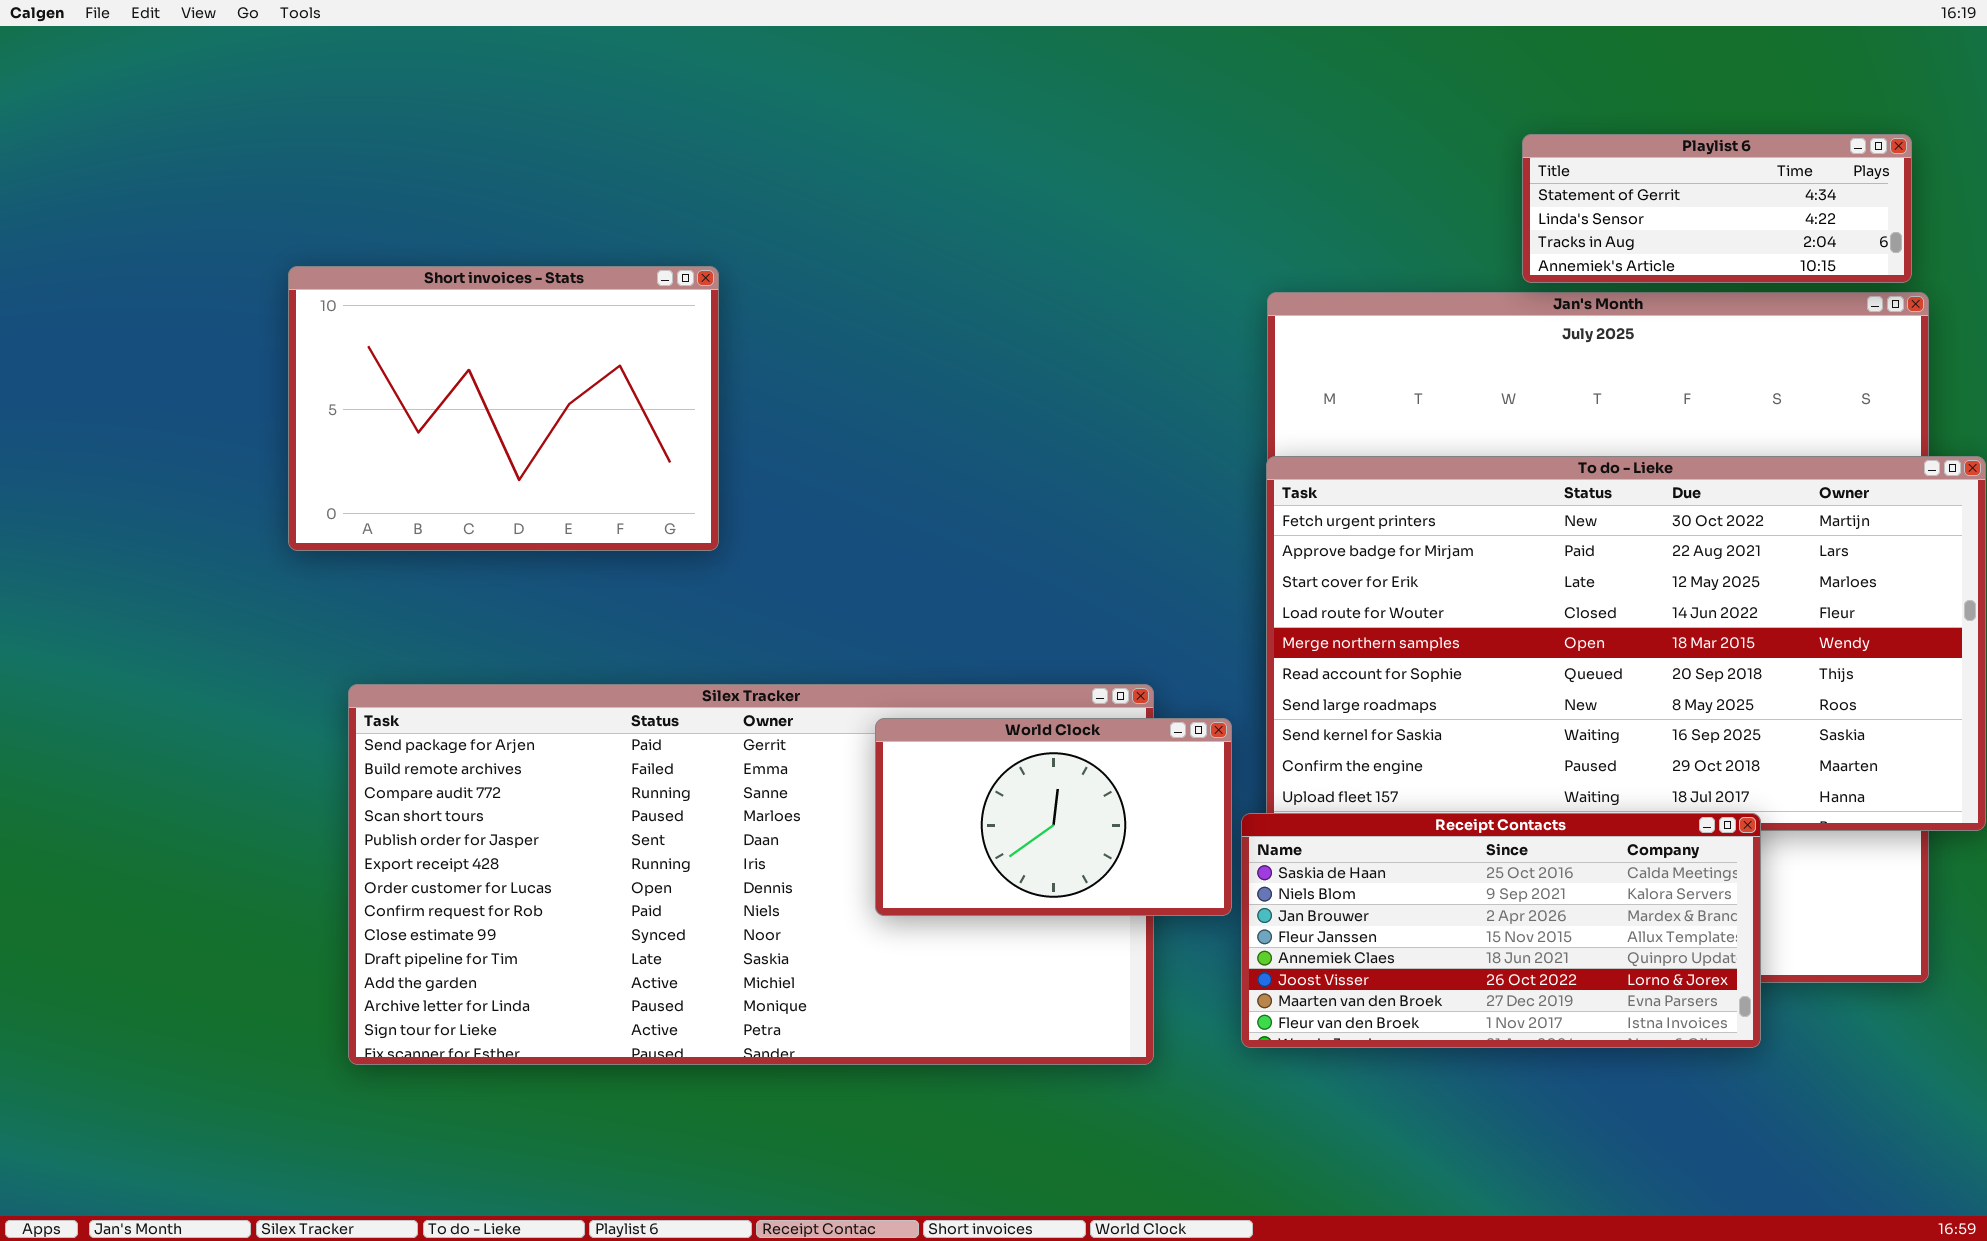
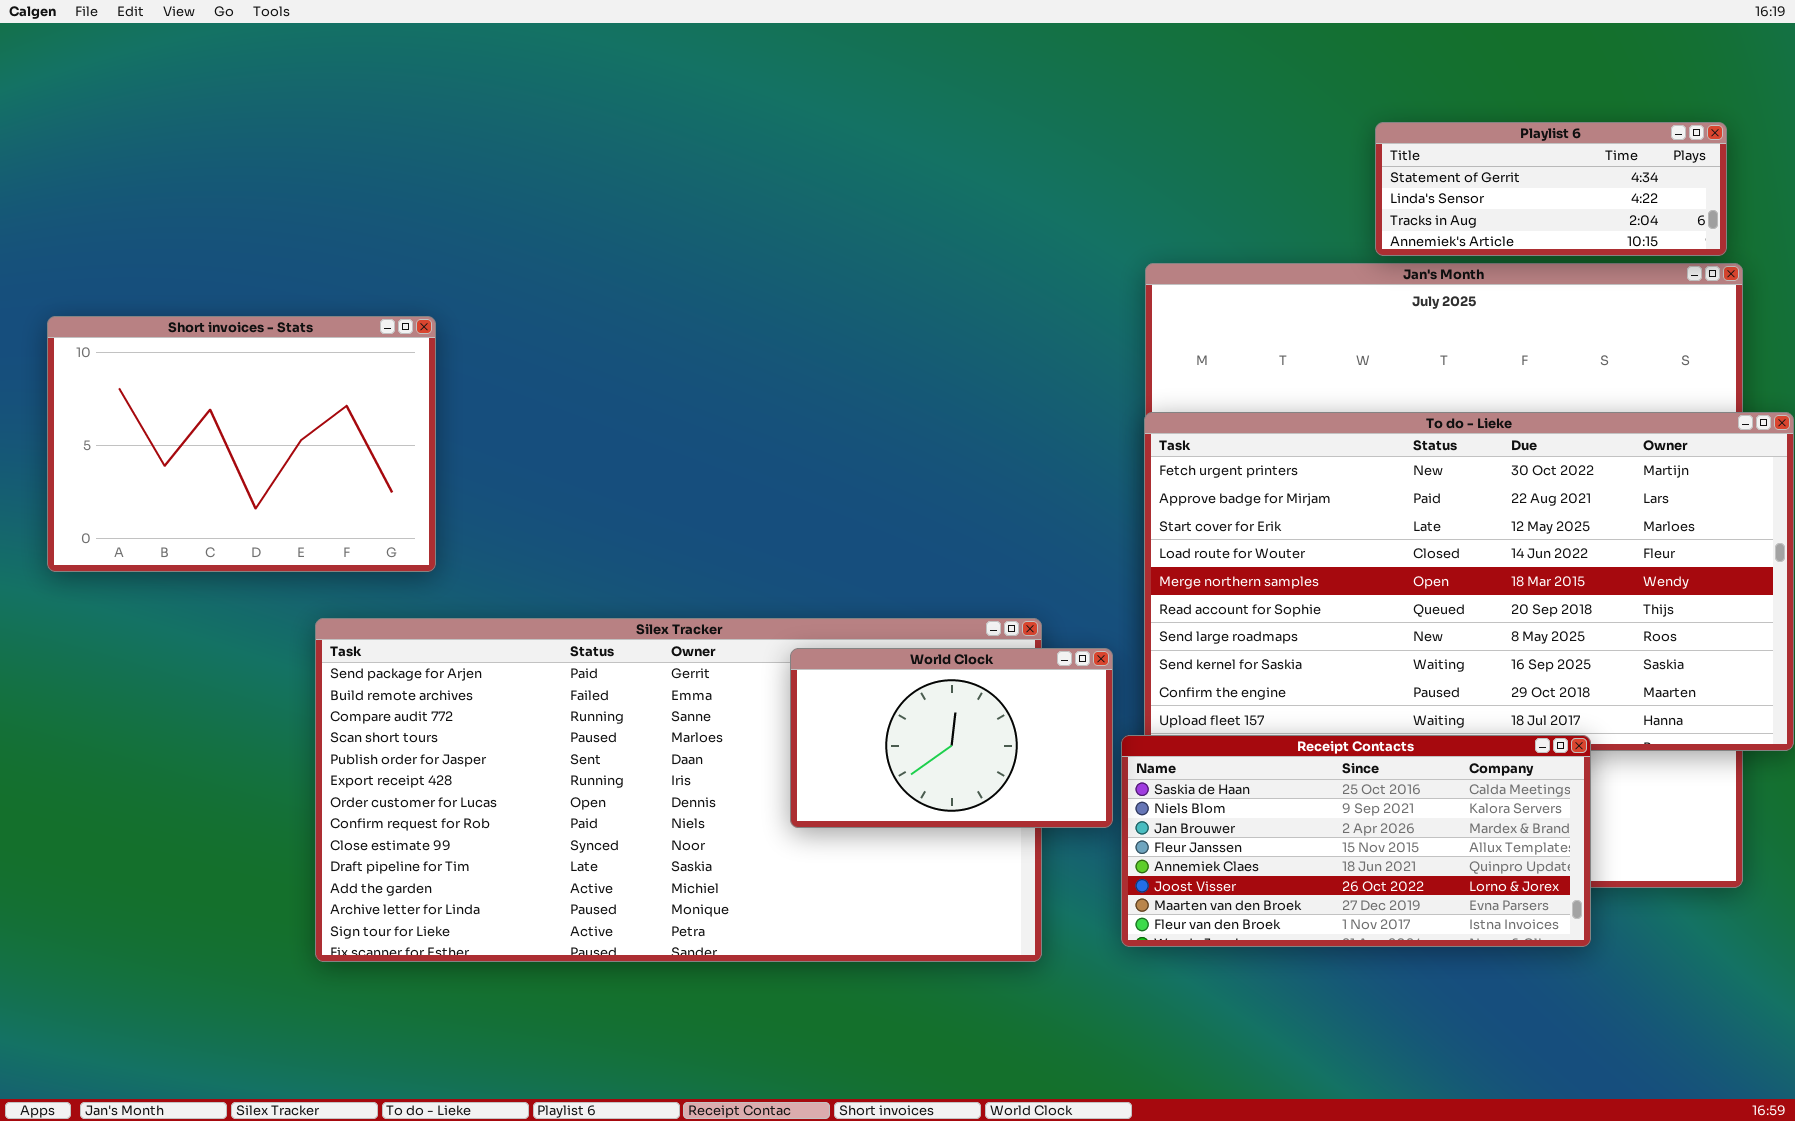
Short invoices - Stats: [288,266,719,551] -> [47,316,436,572], moved

